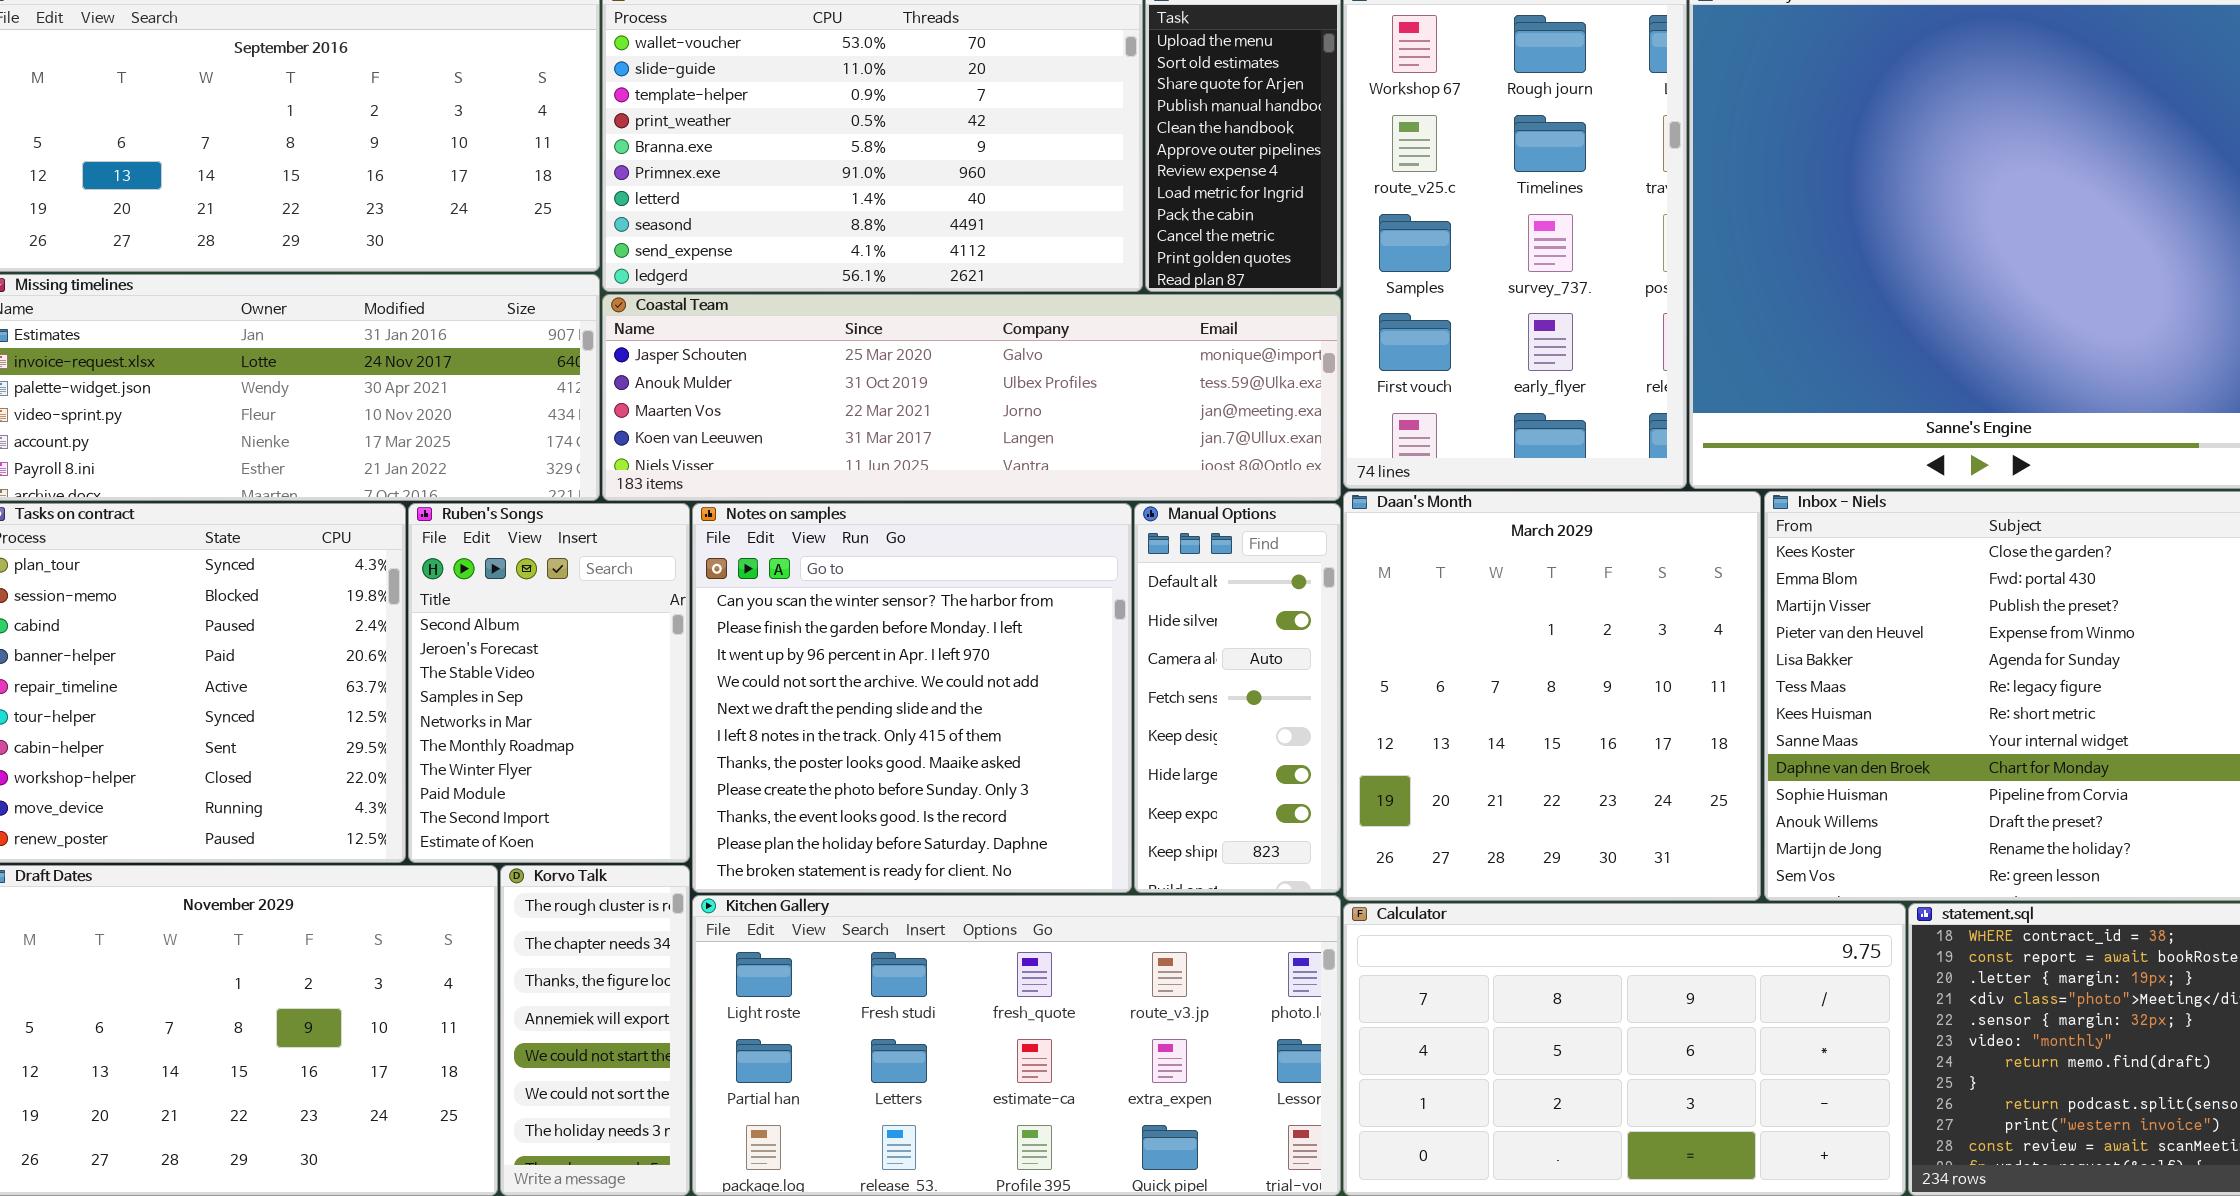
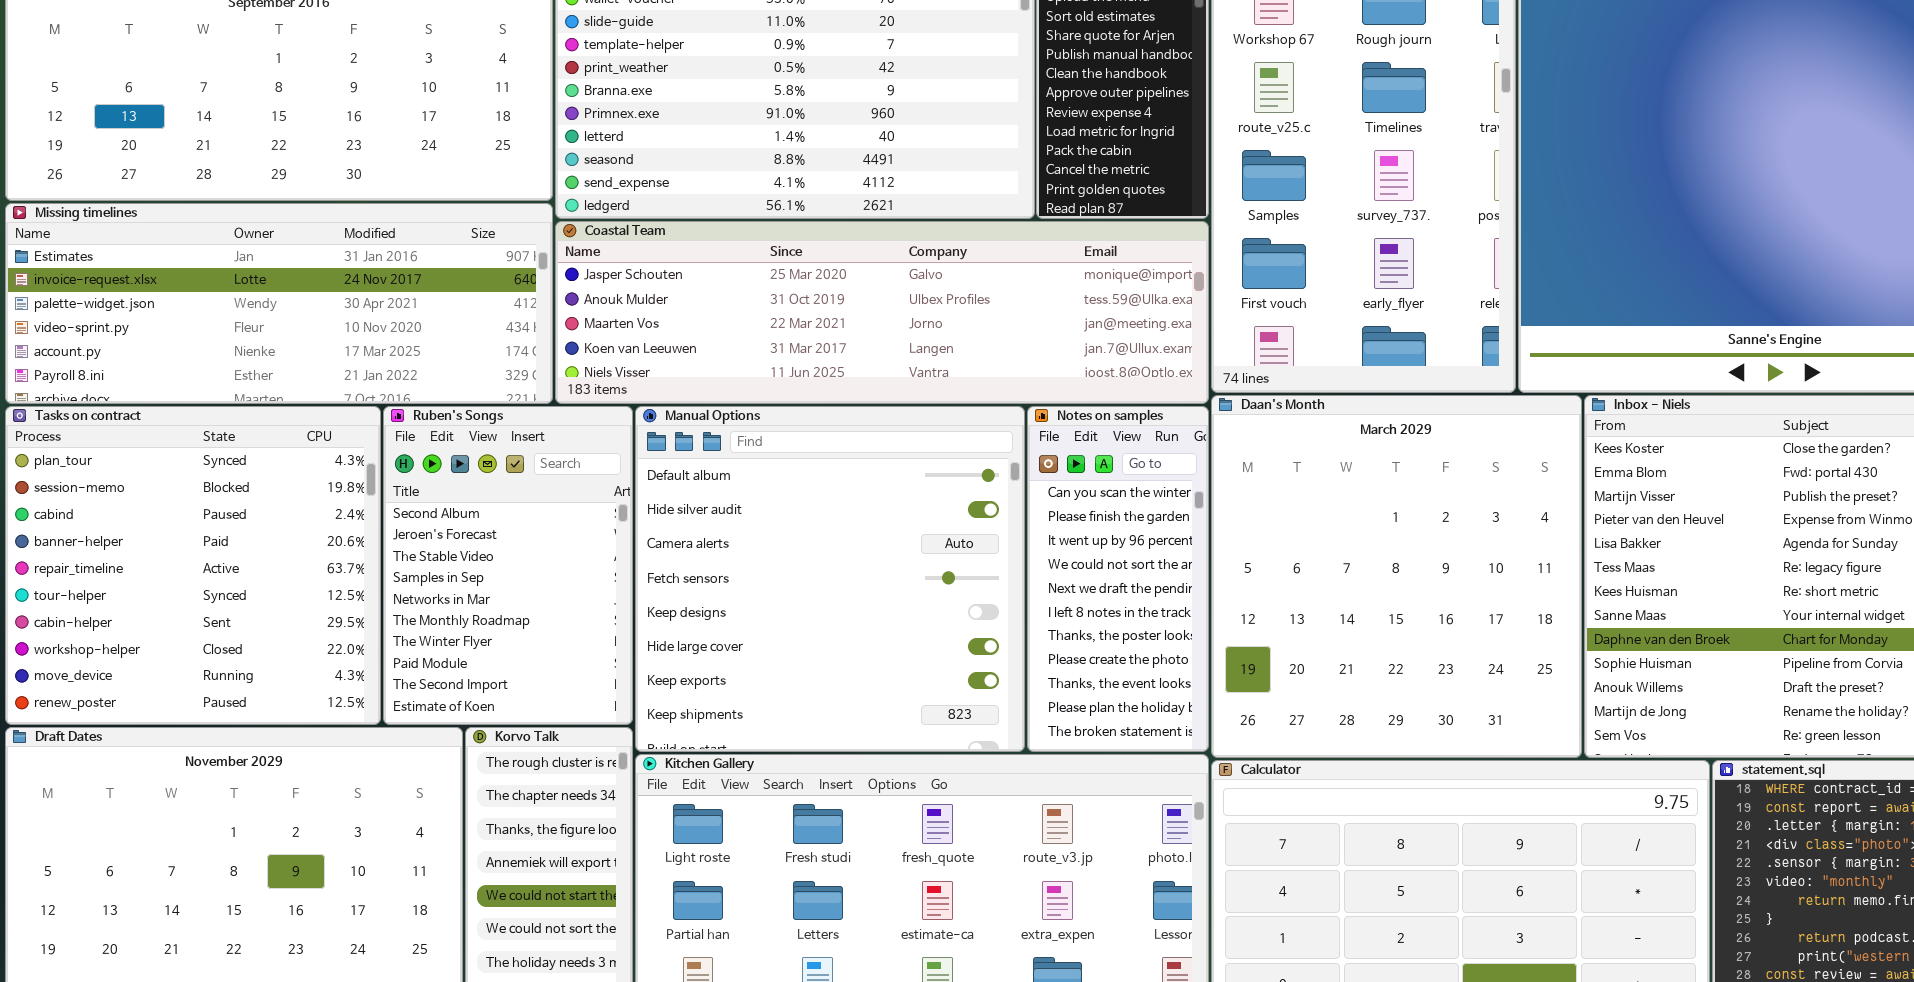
Notes on samples: [692,503,1132,893] -> [1027,406,1209,752], moved, resized
Manual Options: [1134,503,1341,893] -> [635,406,1025,752], moved, resized

